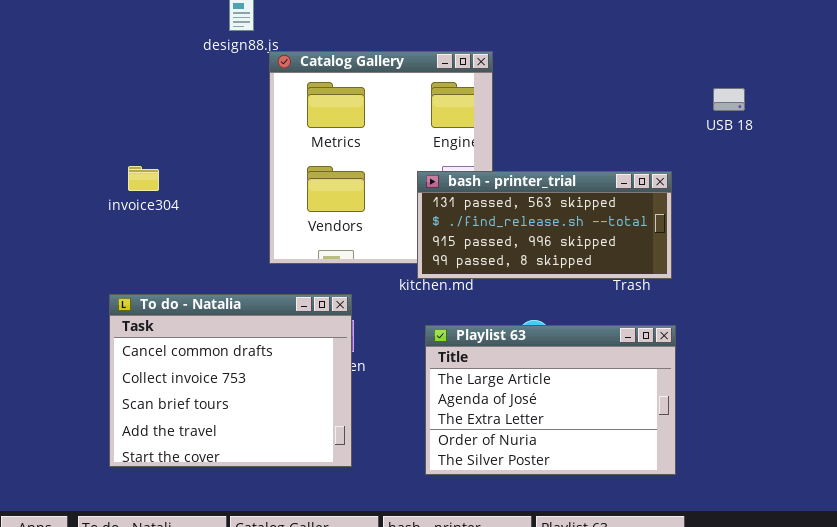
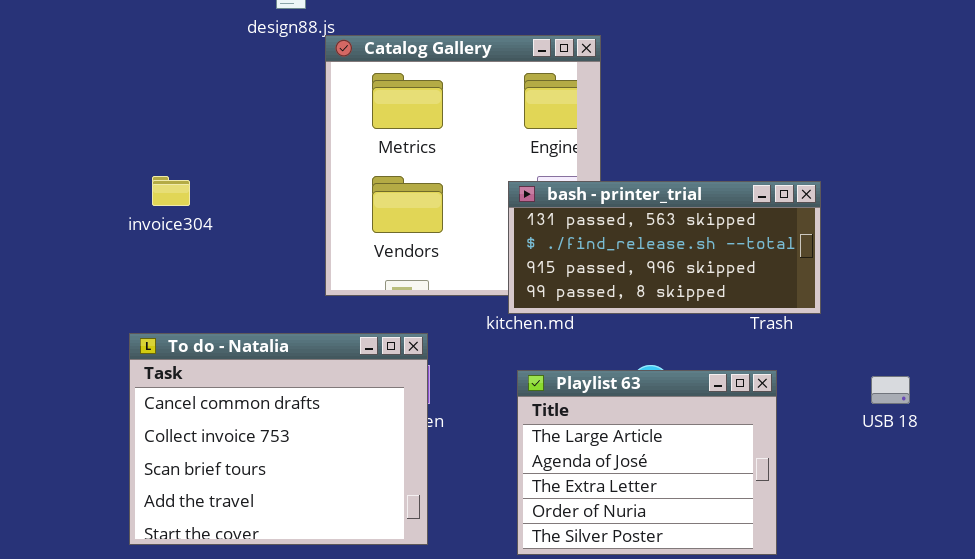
USB 18: [713,88,745,111] -> [871,376,910,404], moved
Playlist 63: [425,325,676,475] -> [517,370,777,555], resized

